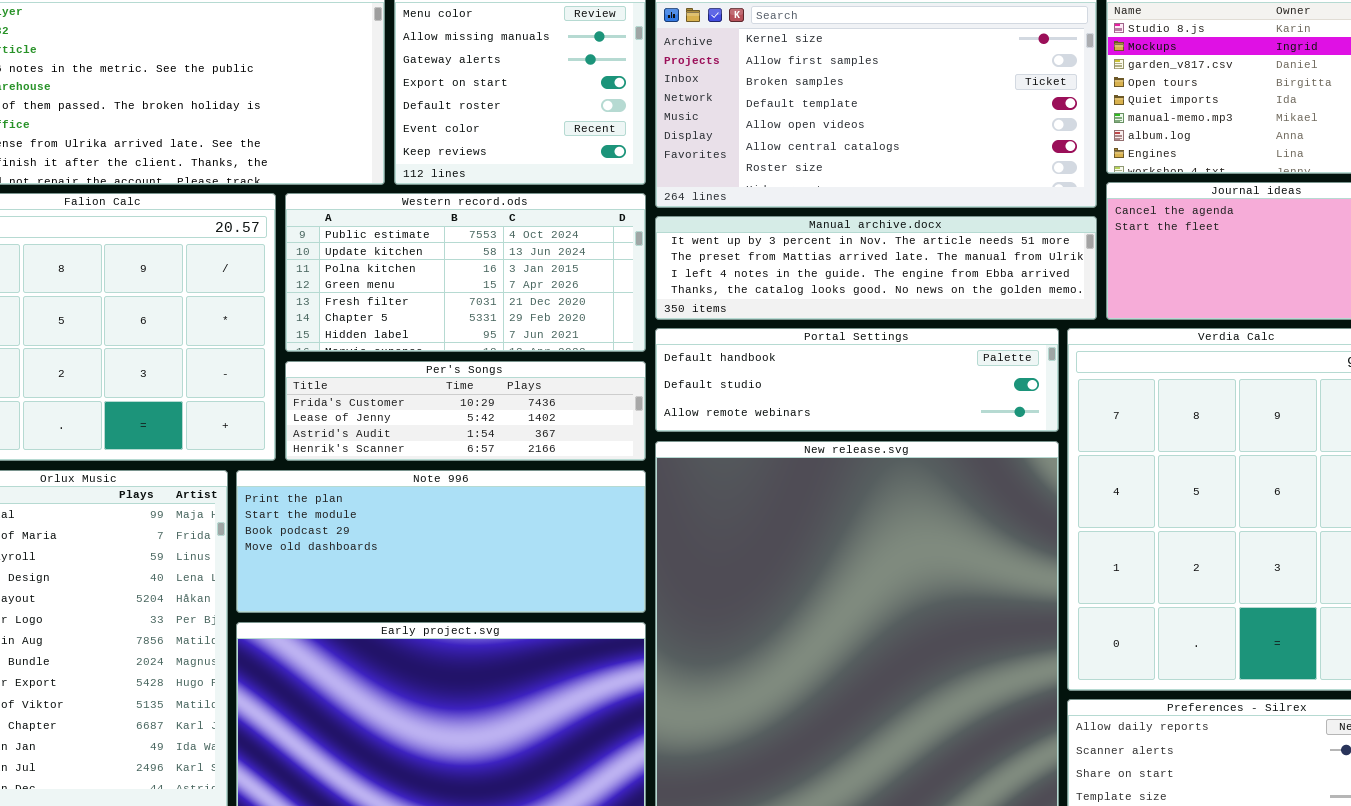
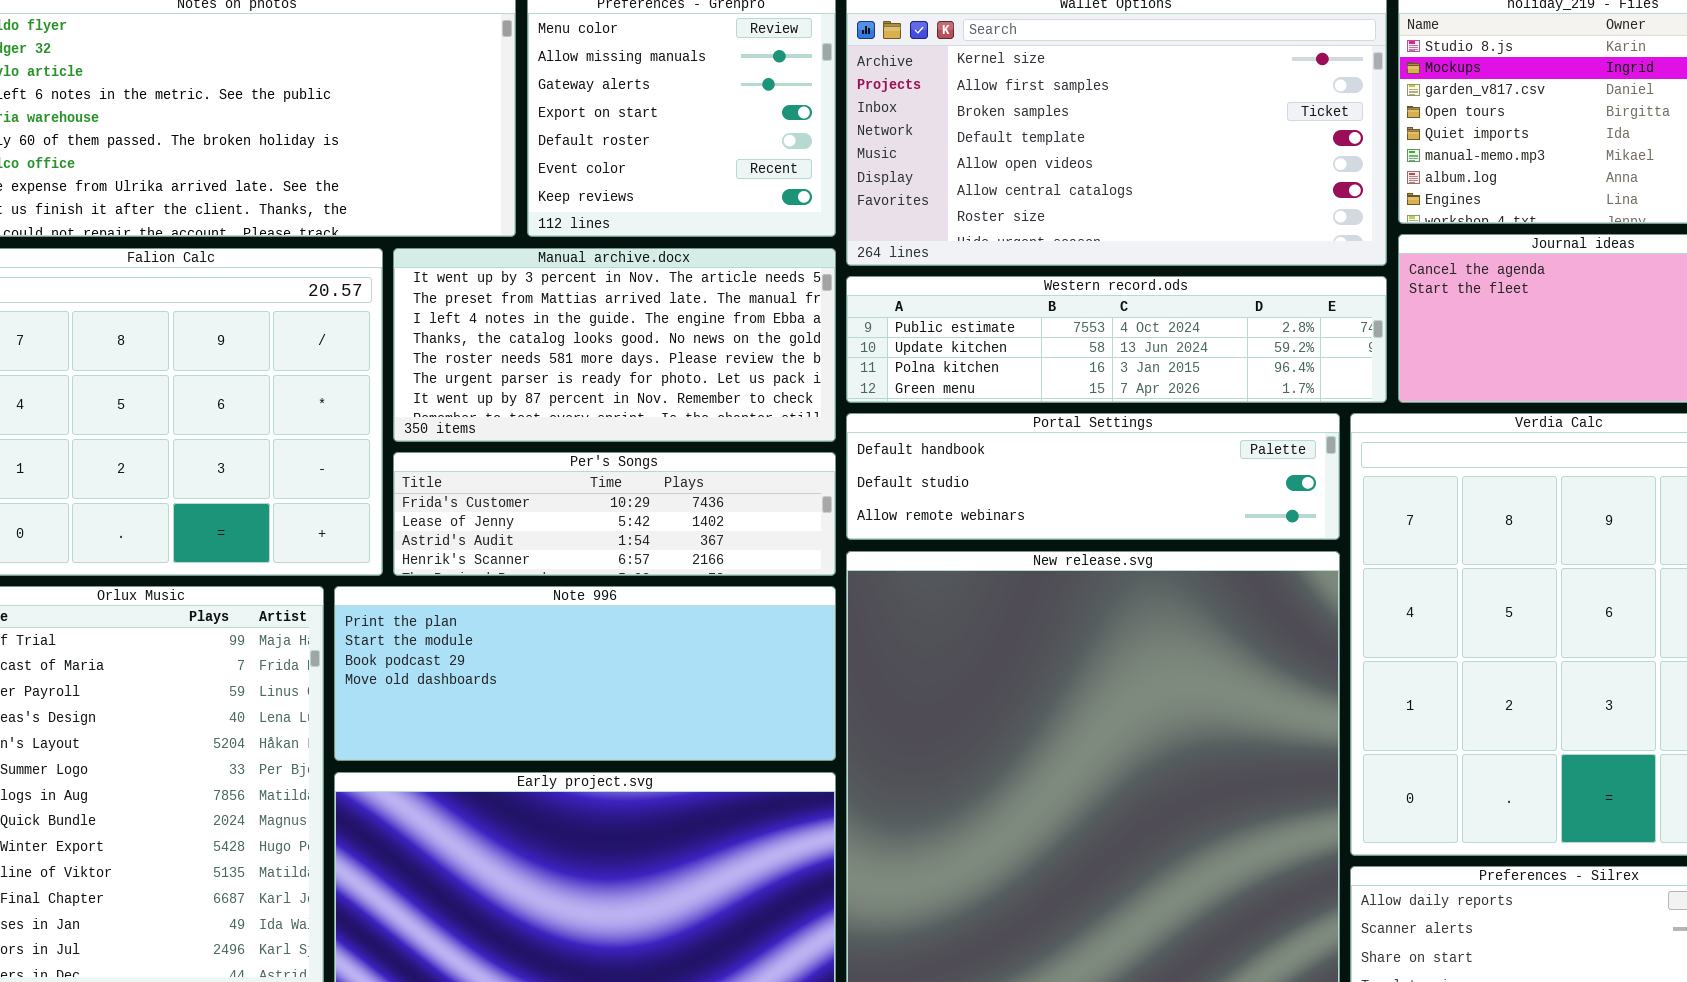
Western record.ods: [285,193,646,352] -> [846,276,1387,403], moved, resized
Manual archive.docx: [655,216,1097,320] -> [393,248,836,442], moved, resized

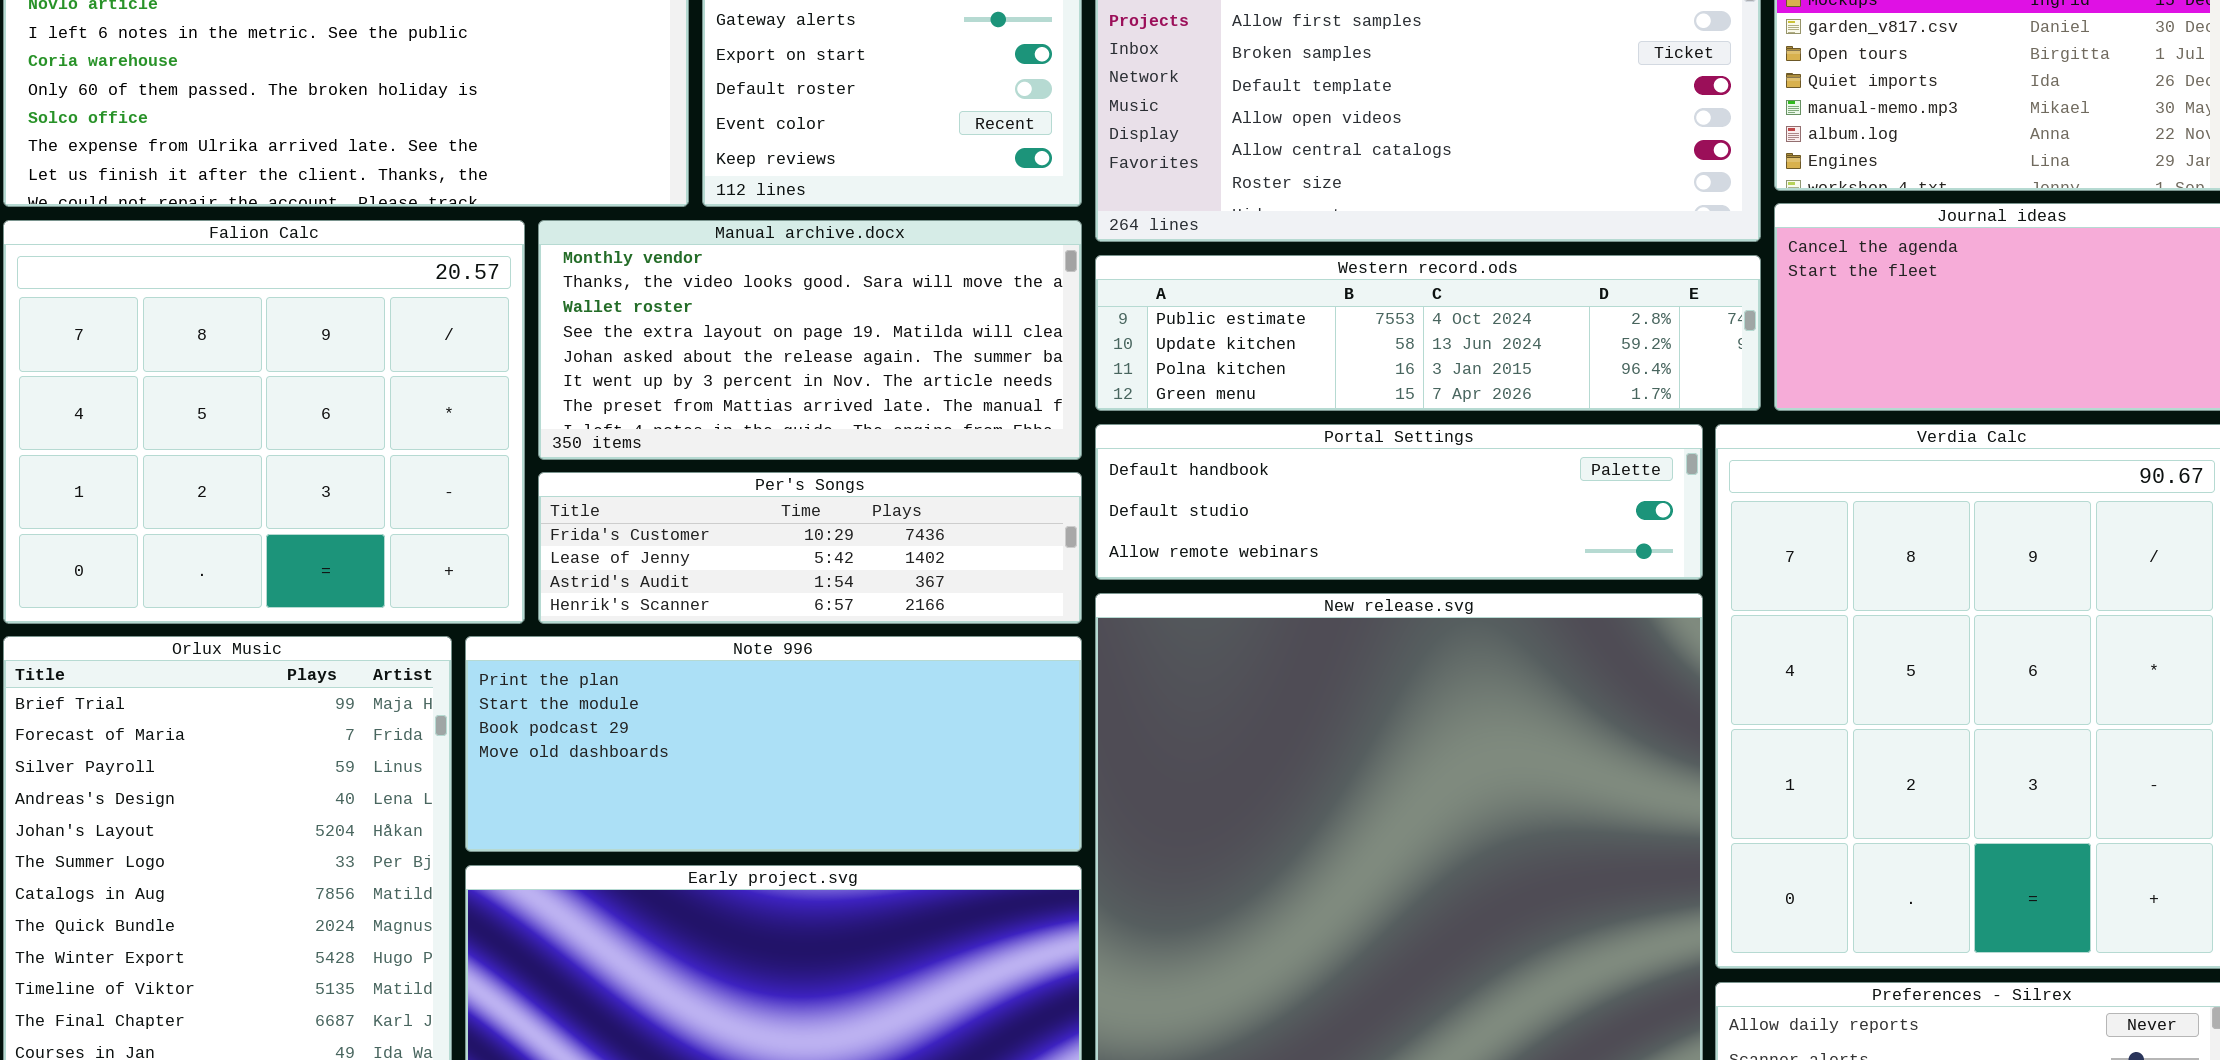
Manual archive.docx: [393,248,836,442] -> [538,220,1082,460], scrolled up 5 rows

